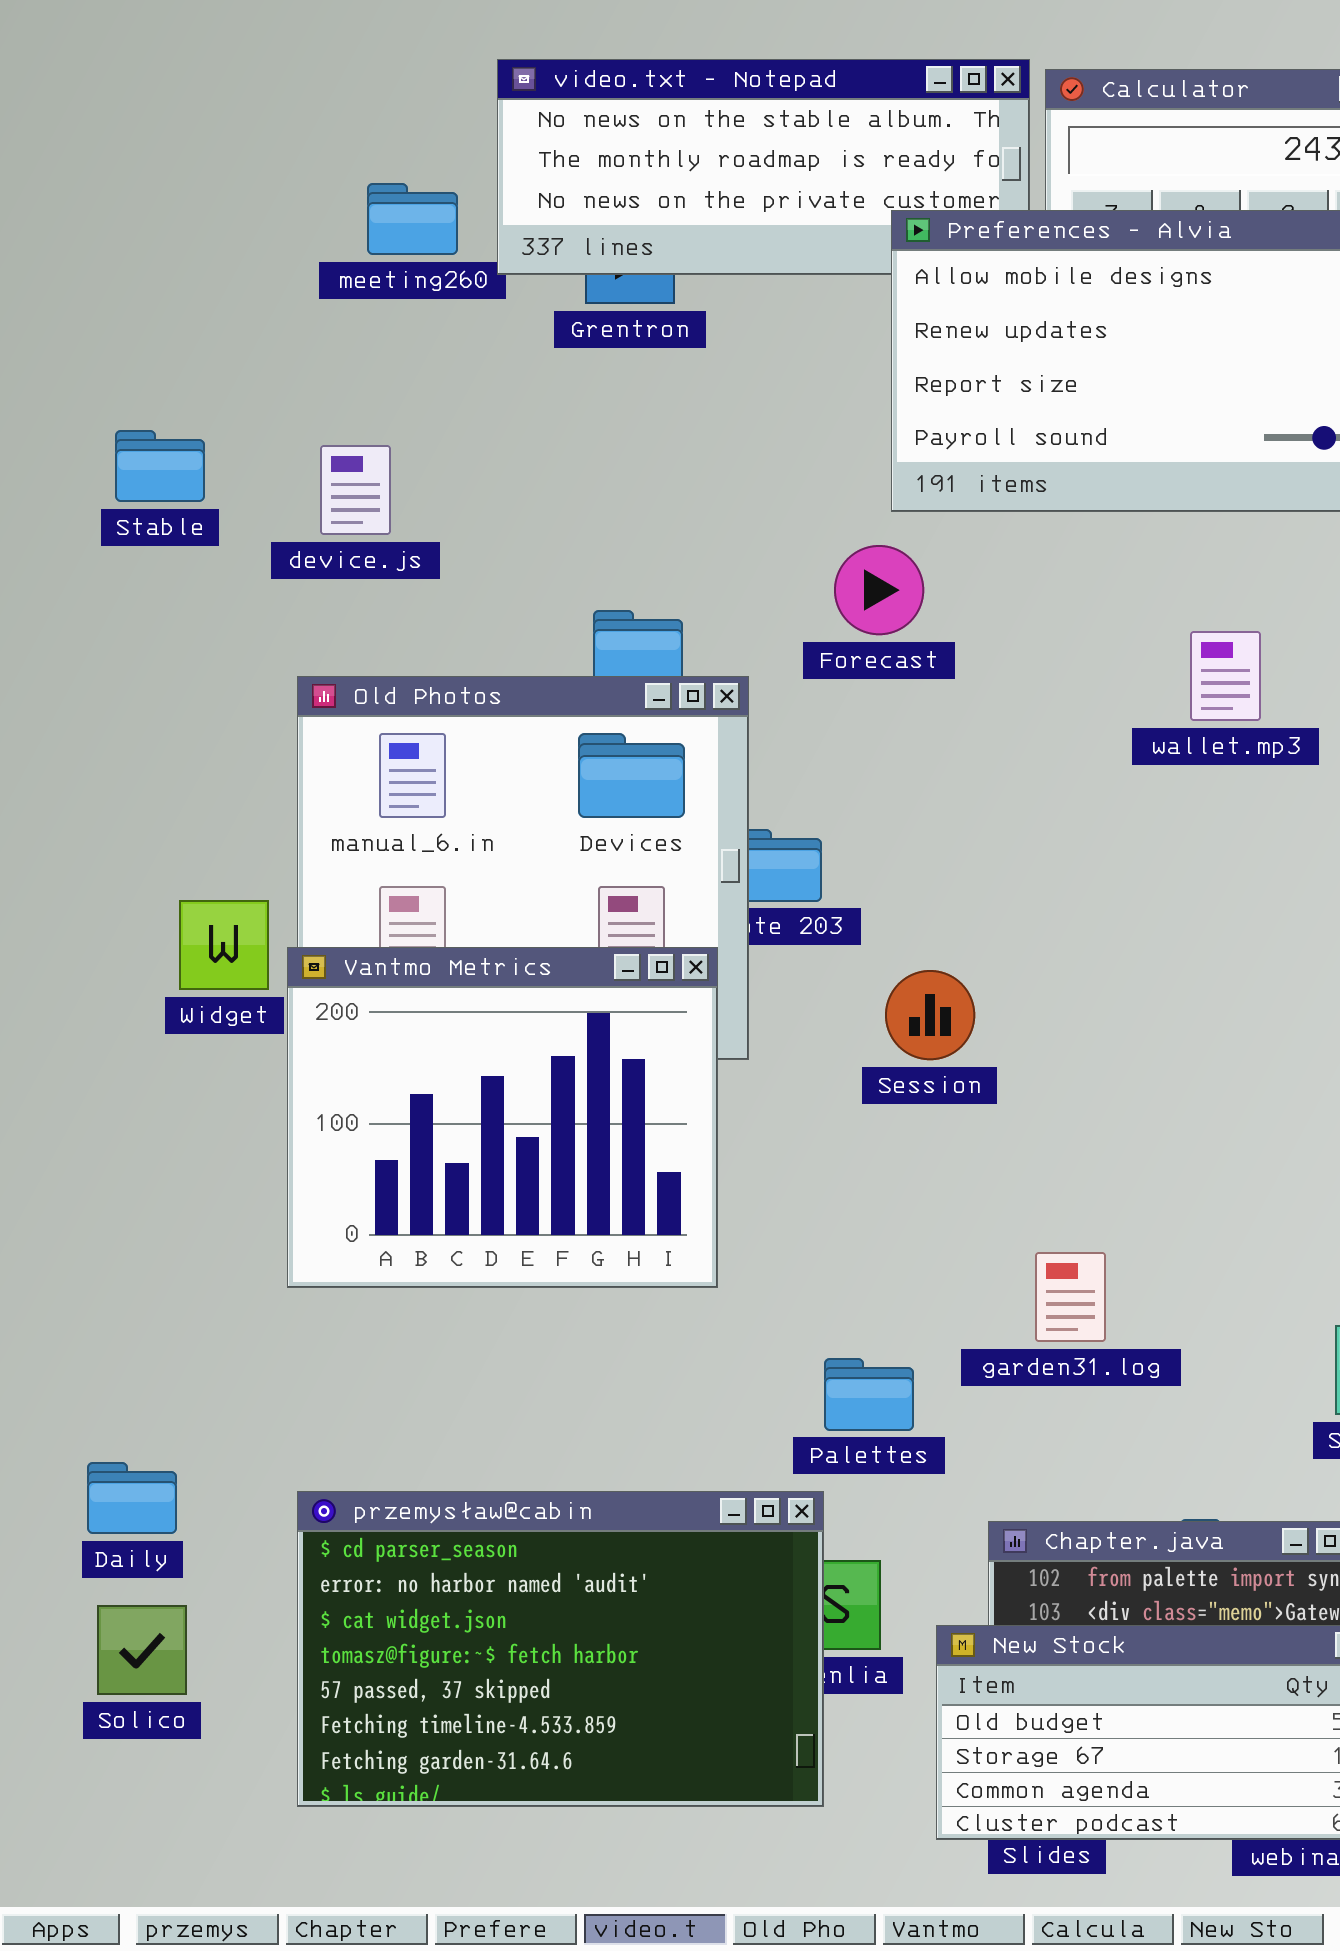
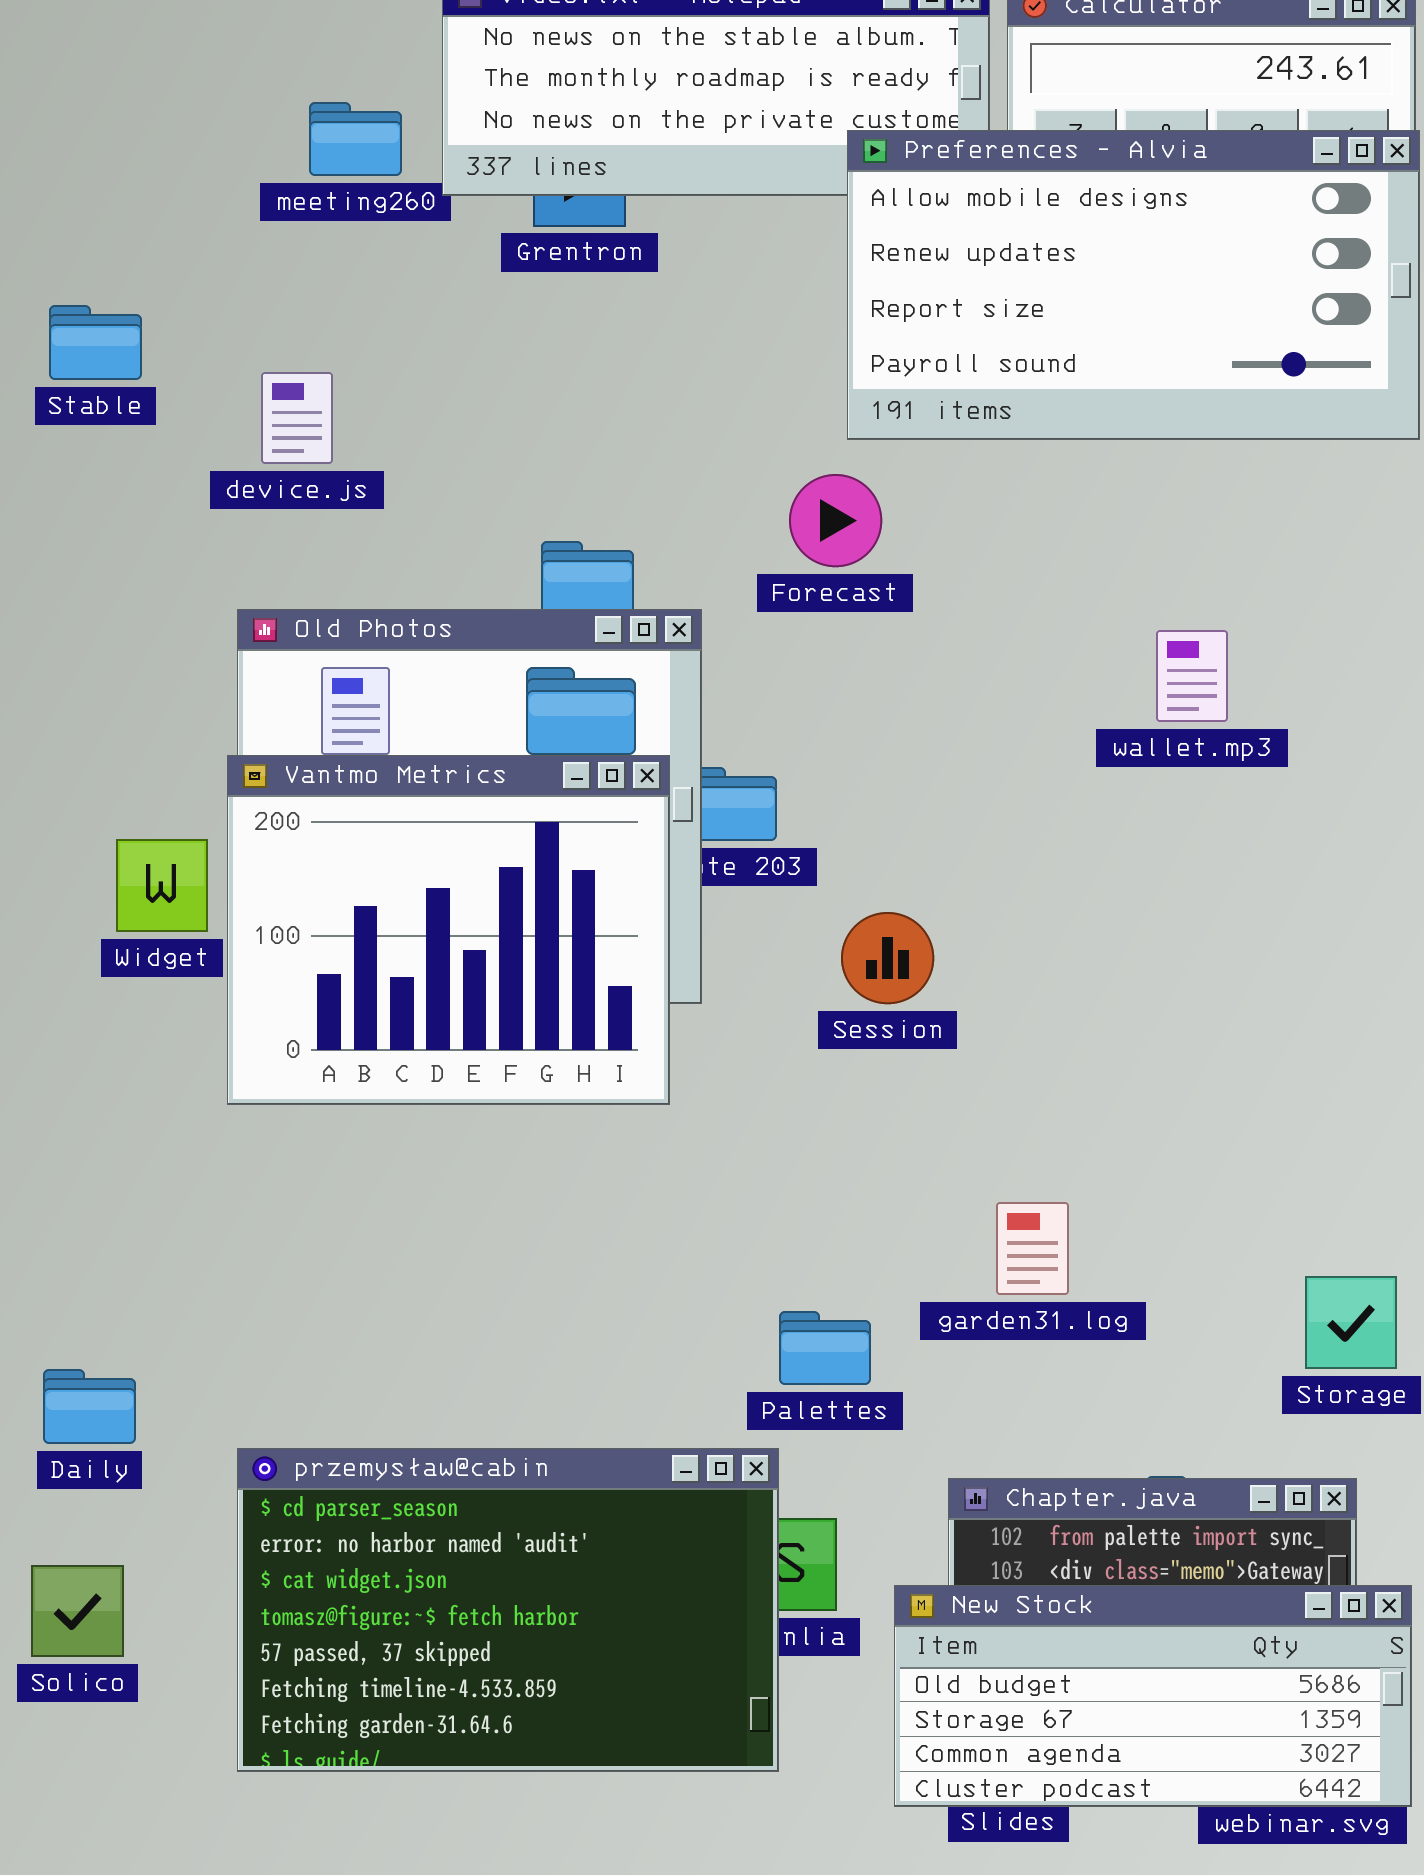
Stable: [115,430,205,502] -> [49,305,142,380], moved
wallet.mp3: [1190,631,1261,721] -> [1156,630,1228,722], moved
Vantmo Metrics: [287,947,718,1288] -> [227,755,670,1105], moved
Daily: [87,1462,177,1534] -> [43,1369,136,1444], moved

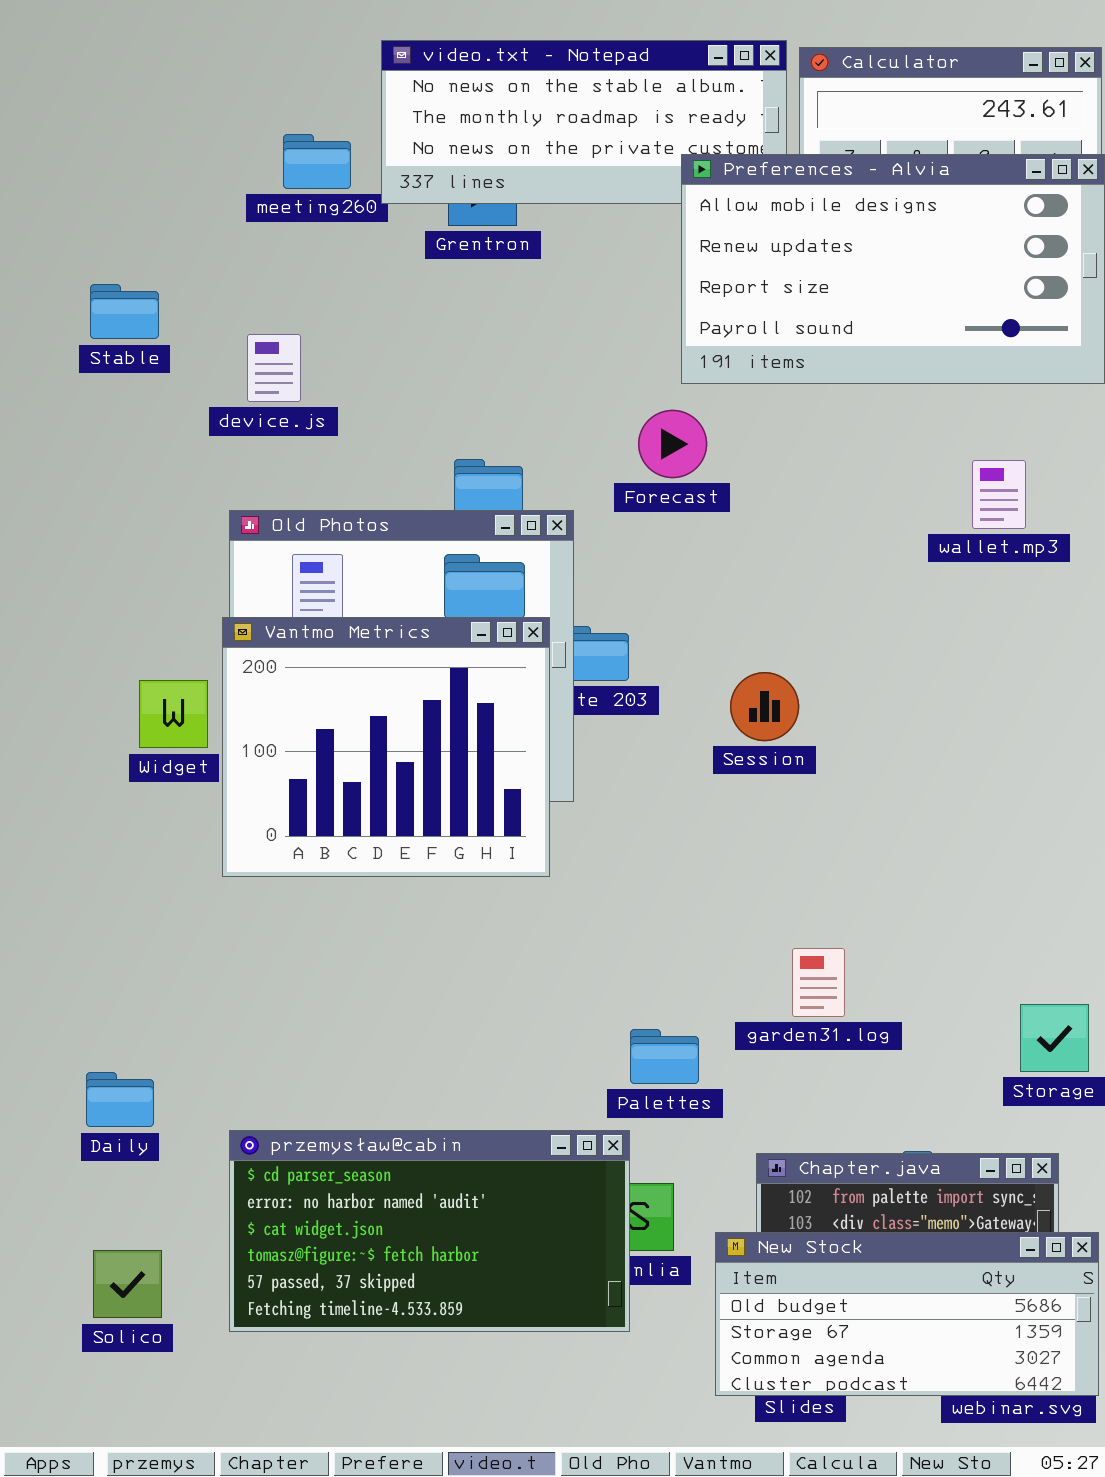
wallet.mp3: [1156,630,1228,722] -> [972,460,1026,529], moved
Session: [841,912,934,1004] -> [730,672,799,741], moved
przemysław@cabin: [237,1448,779,1772] -> [229,1130,630,1332], resized
Solico: [31,1565,124,1657] -> [93,1250,162,1318], moved

